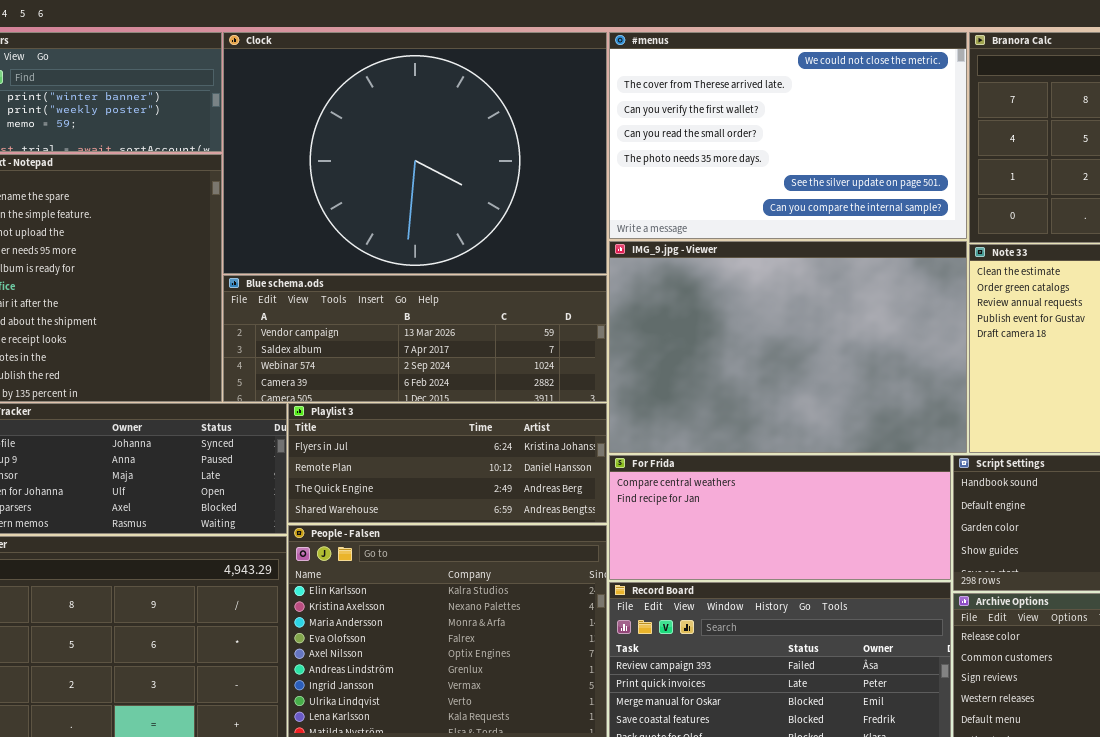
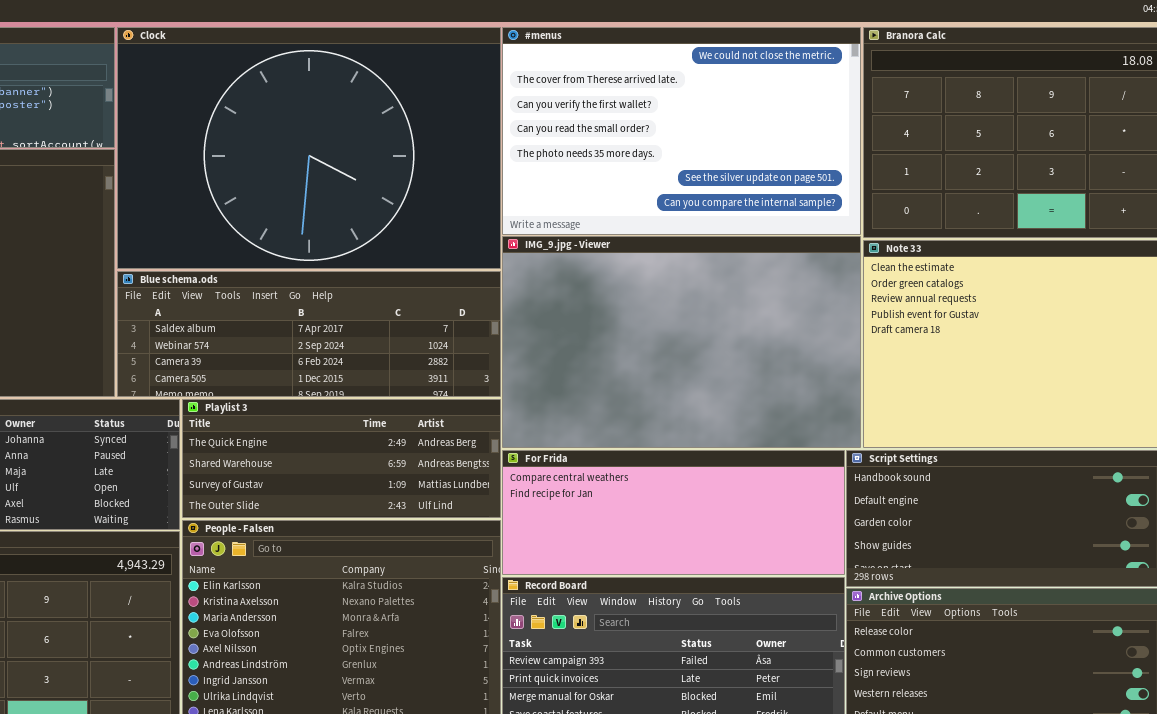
Blue schema.ods: [223,275,607,402] -> [117,271,501,397], scrolled down 1 row
Playlist 3: [288,403,607,523] -> [182,399,501,518], scrolled down 2 rows

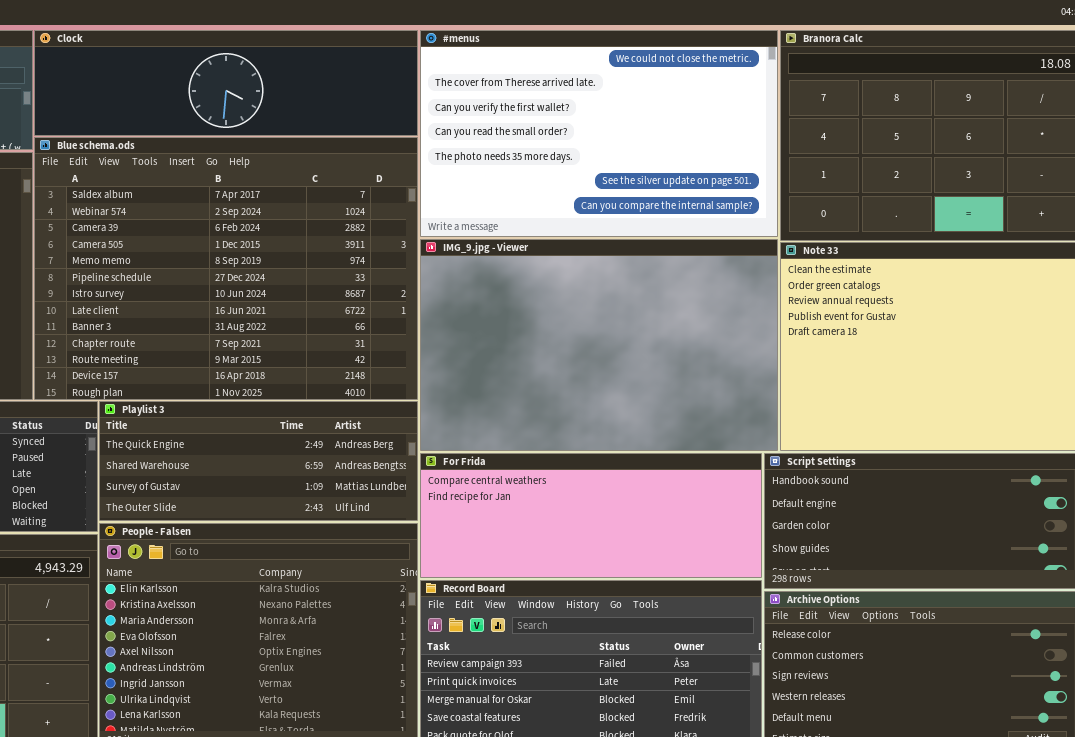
Clock: [117,27,501,269] -> [34,30,418,136], resized
Blue schema.ods: [117,271,501,397] -> [34,137,418,400], resized

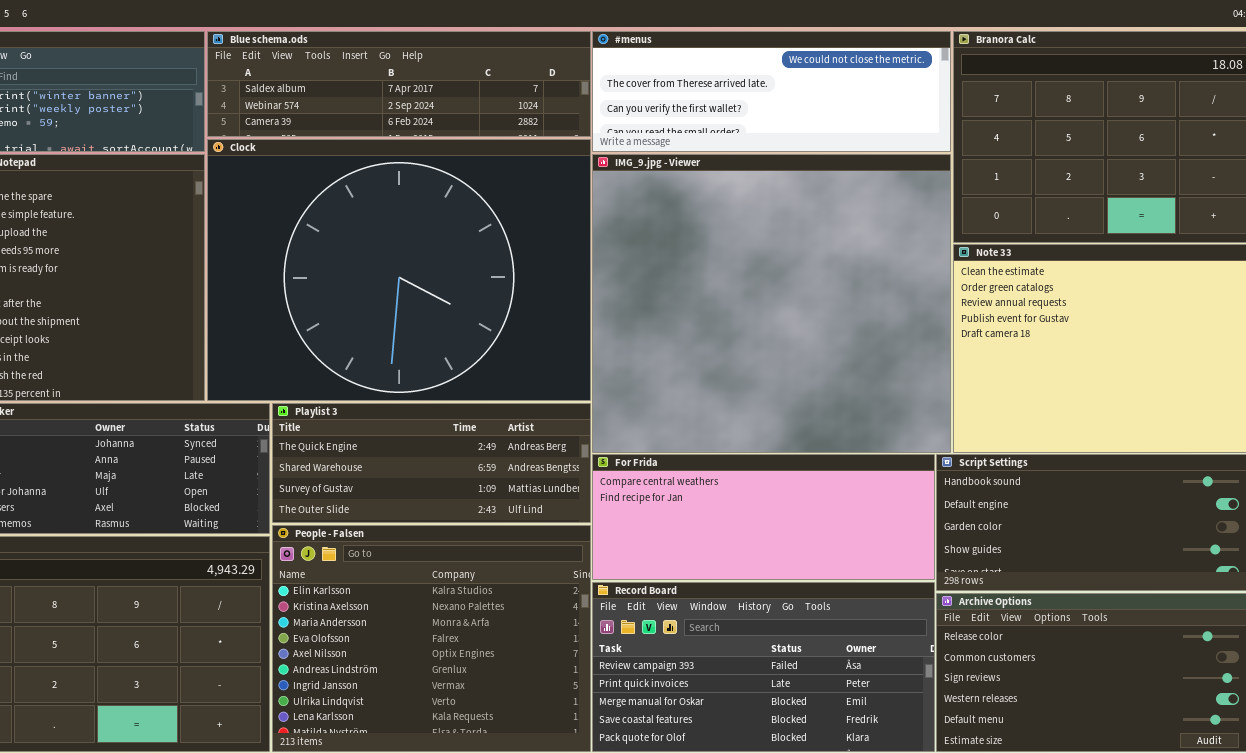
Clock: [34,30,418,136] -> [207,139,591,401], moved, resized
#menus: [420,30,778,237] -> [592,31,951,152], resized
Blue schema.ods: [34,137,418,400] -> [207,31,591,137], moved, resized
IMG_9.jpg - Viewer: [420,239,778,451] -> [592,154,951,453], resized

